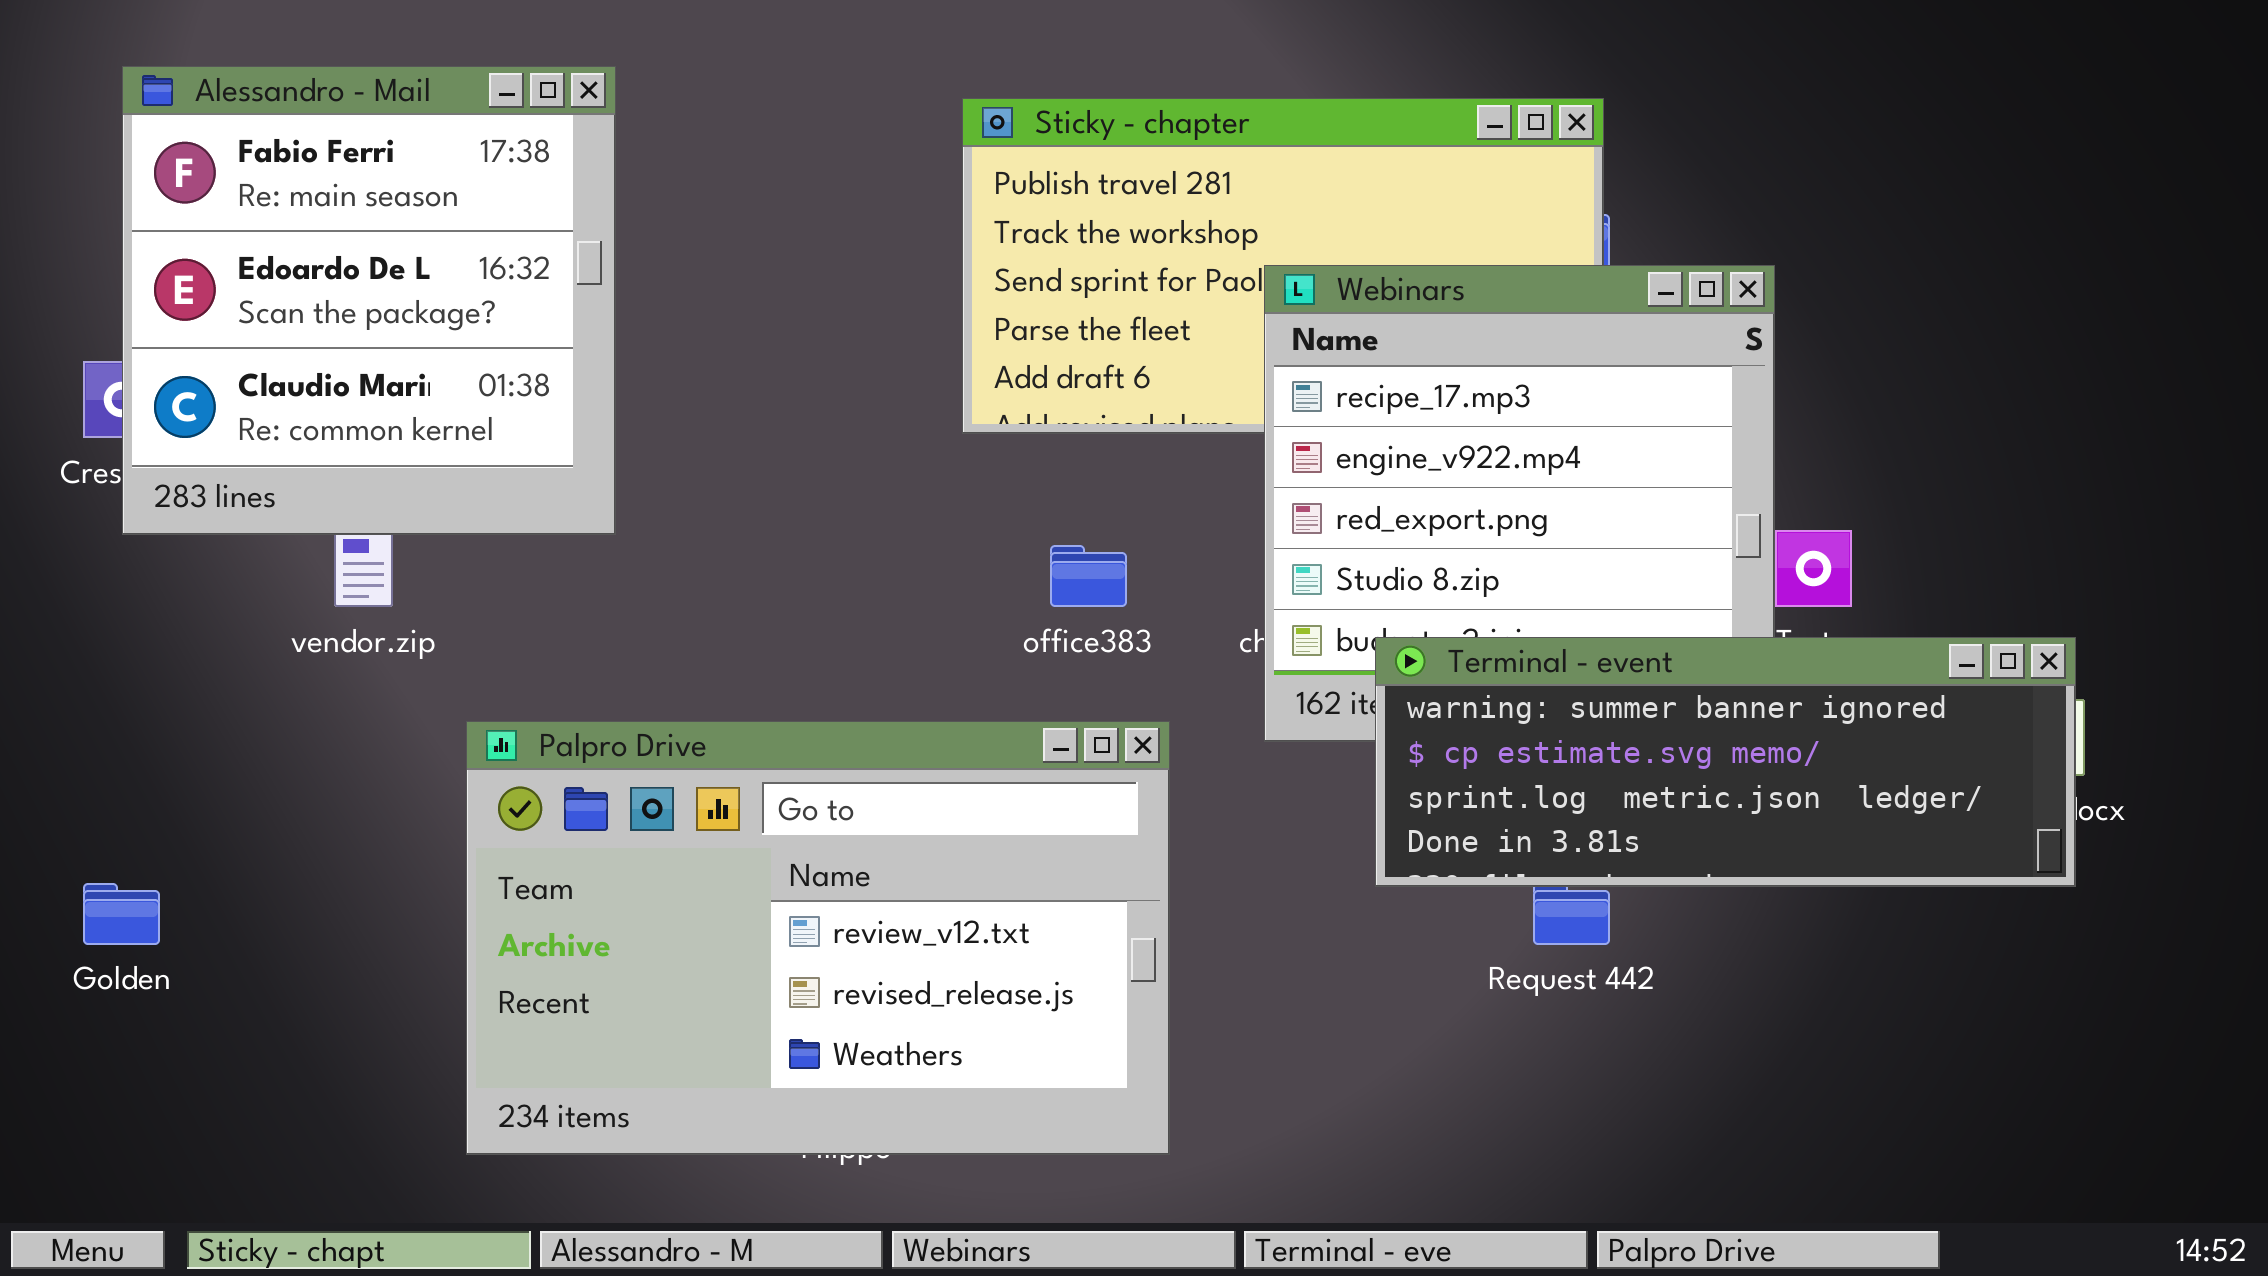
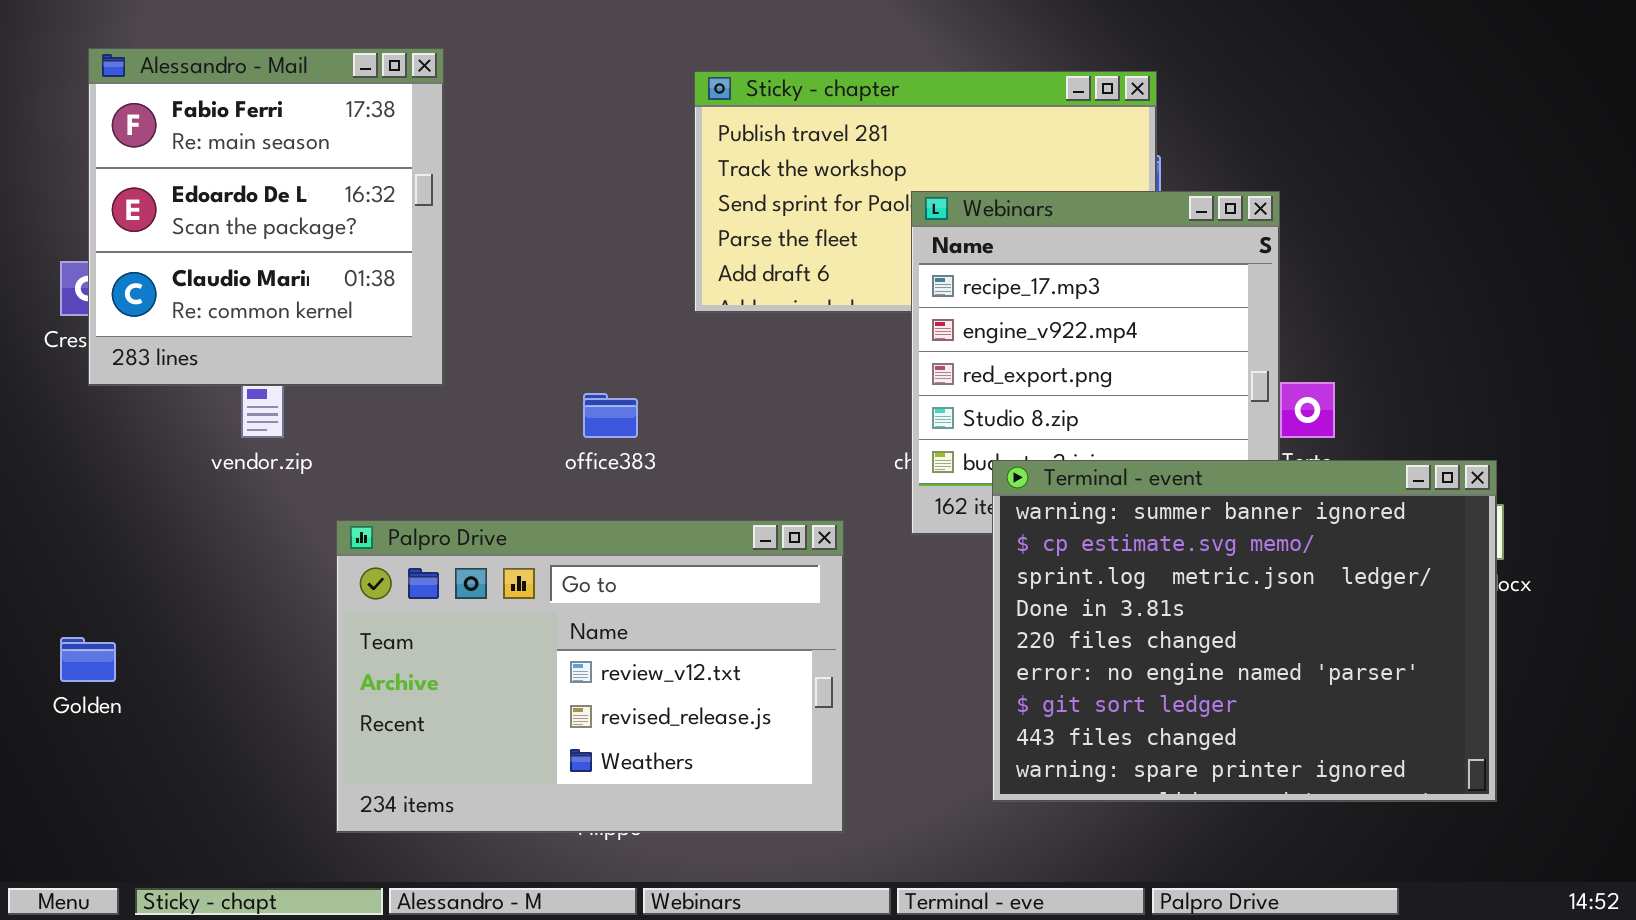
office383: [1050,545,1127,607] -> [583,393,638,438], moved
Terminal - event: [1375,637,2076,887] -> [992,460,1497,802], resized

